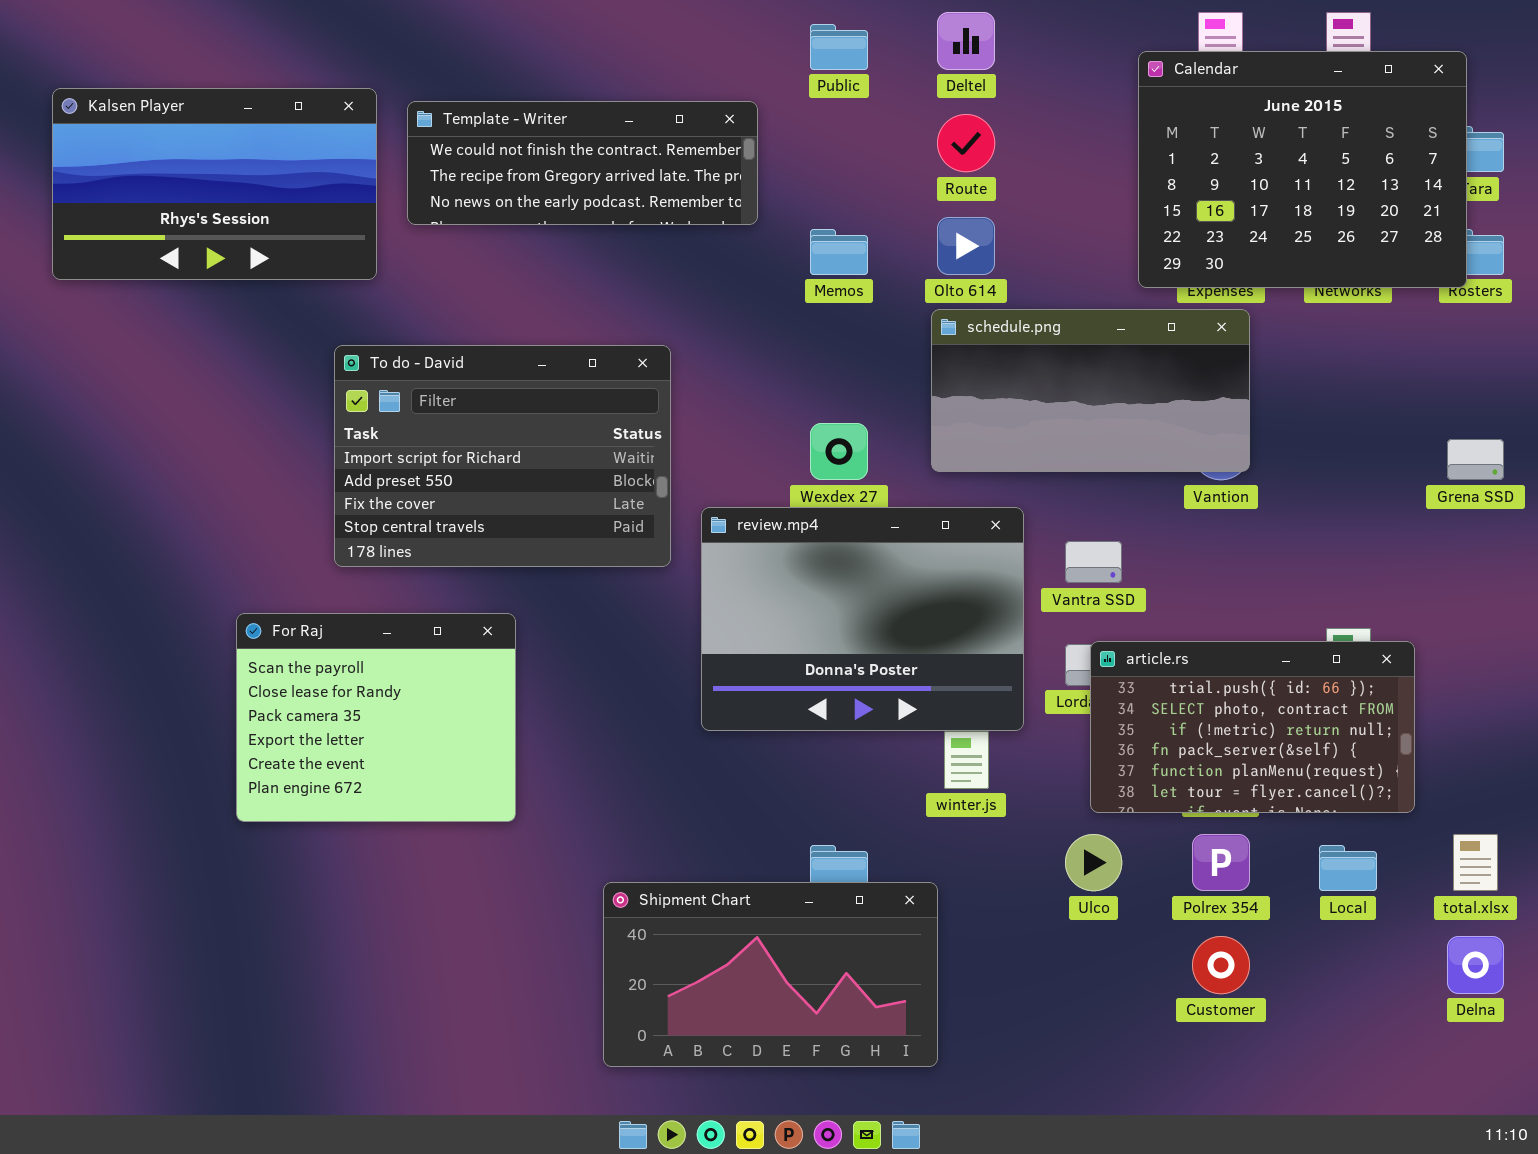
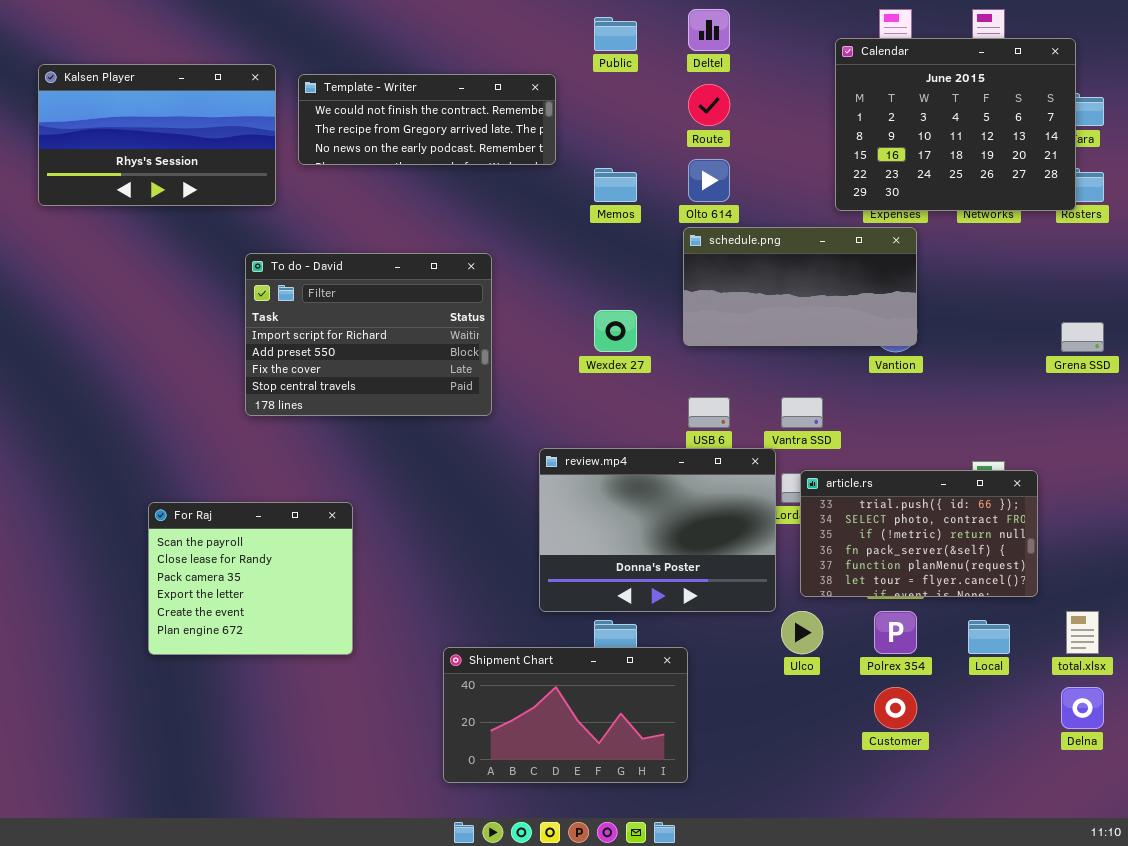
review.mp4: [701,507,1024,731] -> [539,448,776,612], moved
For Raj: [236,613,516,822] -> [148,502,353,655], moved

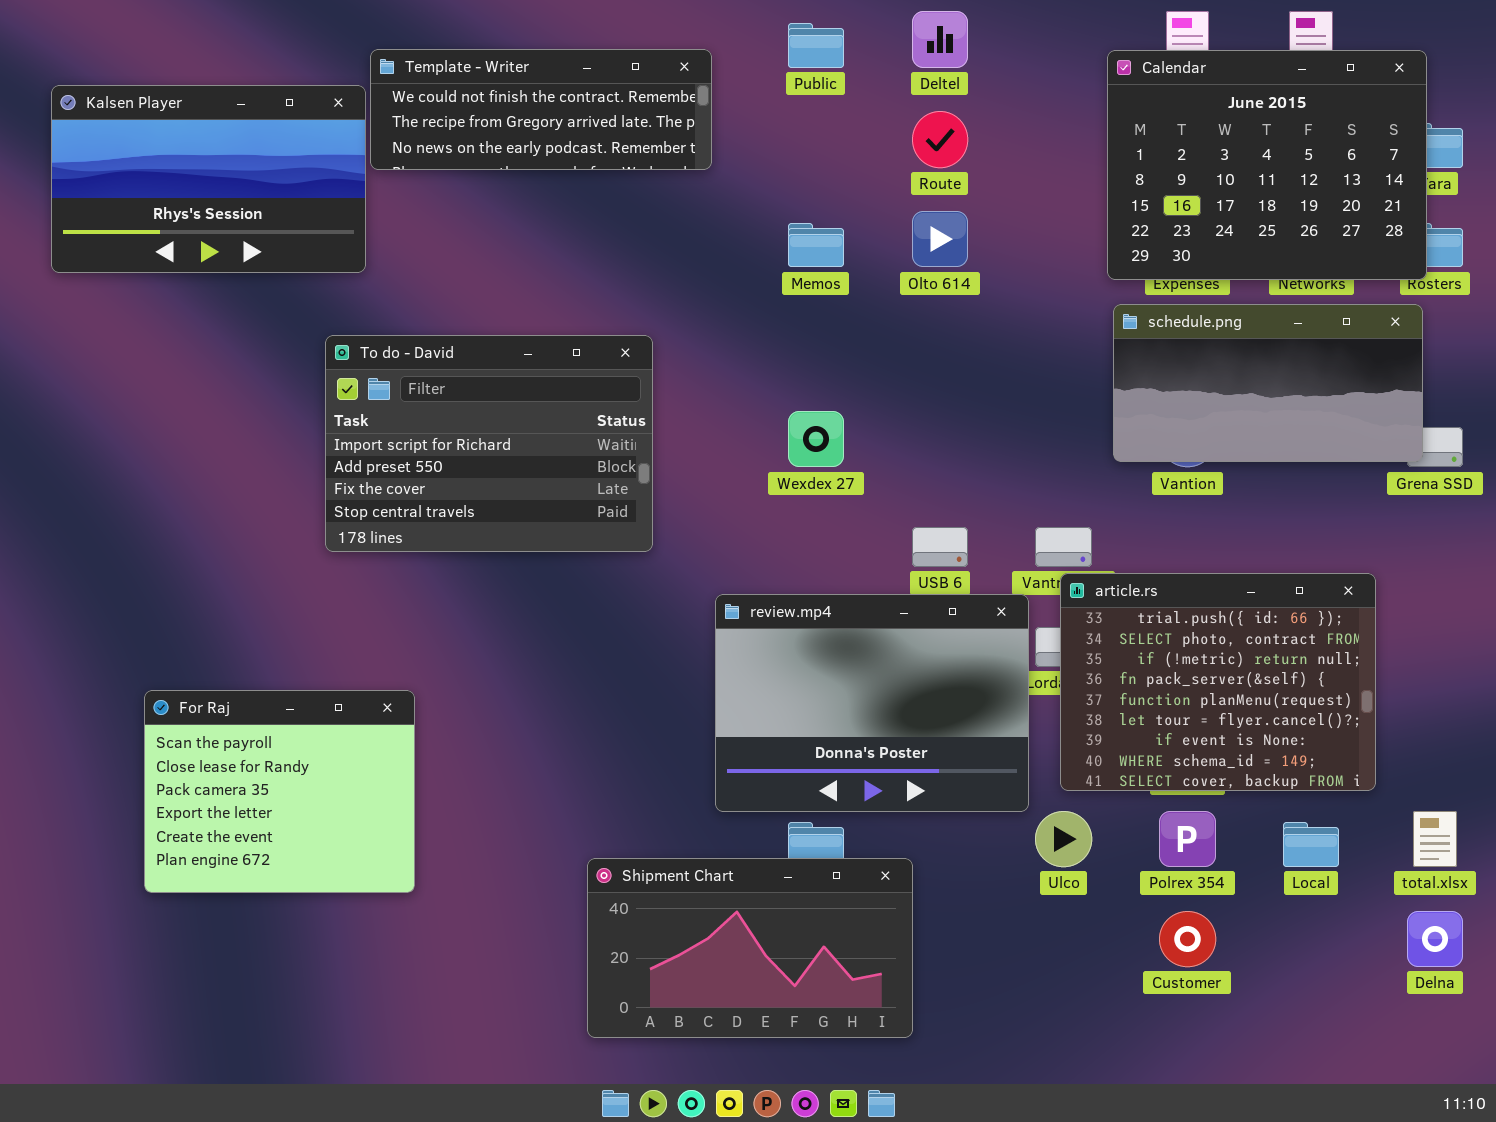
Template - Writer: [298,74,556,165] -> [370,49,712,170], moved
schedule.png: [683,227,917,346] -> [1113,304,1423,462], moved
article.rs: [800,470,1038,597] -> [1060,573,1376,791], resized
For Raj: [148,502,353,655] -> [144,690,415,893], moved

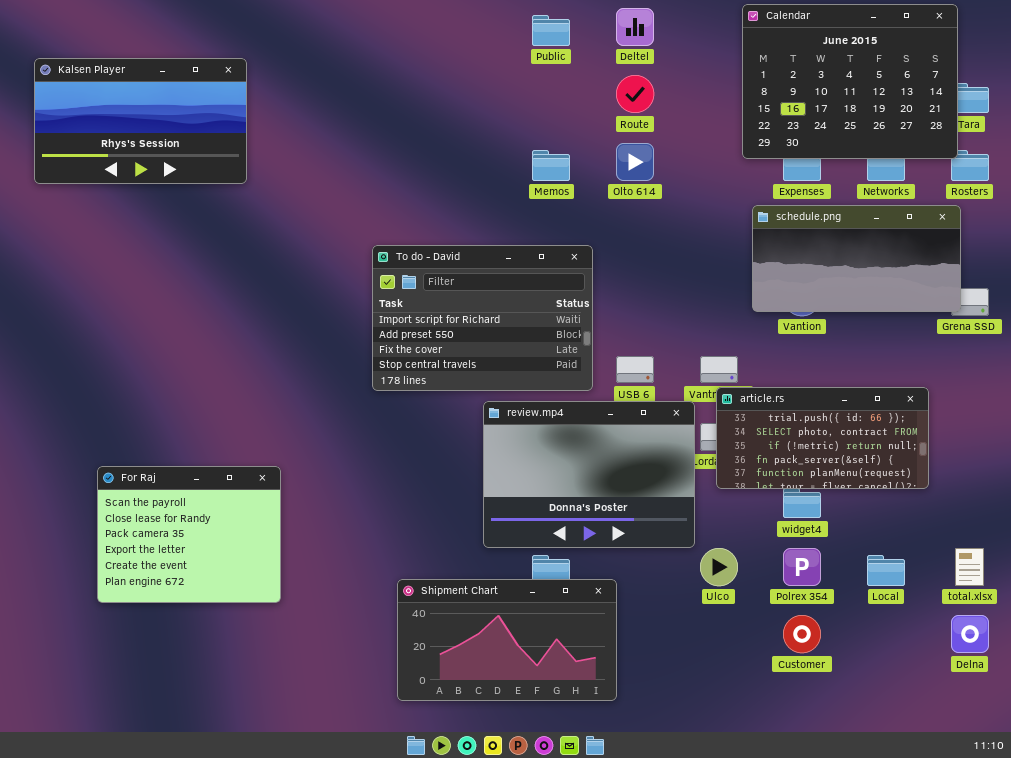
Template - Writer: [370,49,712,170] -> none, closed
Calendar: [1107,50,1427,280] -> [742,4,958,159], moved
To do - David: [325,335,653,552] -> [372,245,593,391], moved
article.rs: [1060,573,1376,791] -> [716,387,929,489], resized

